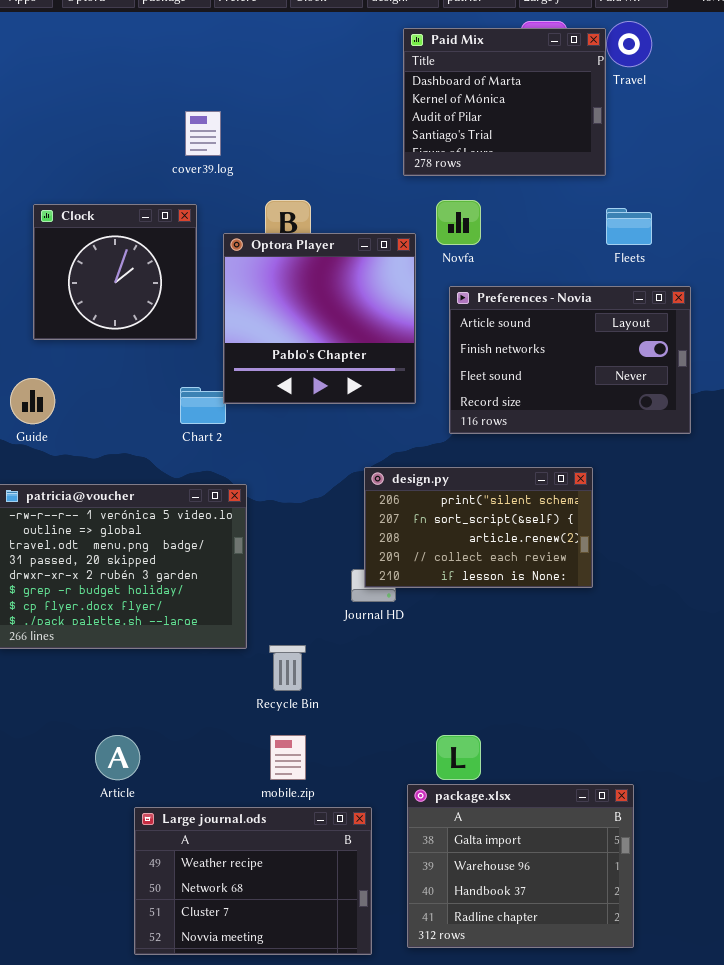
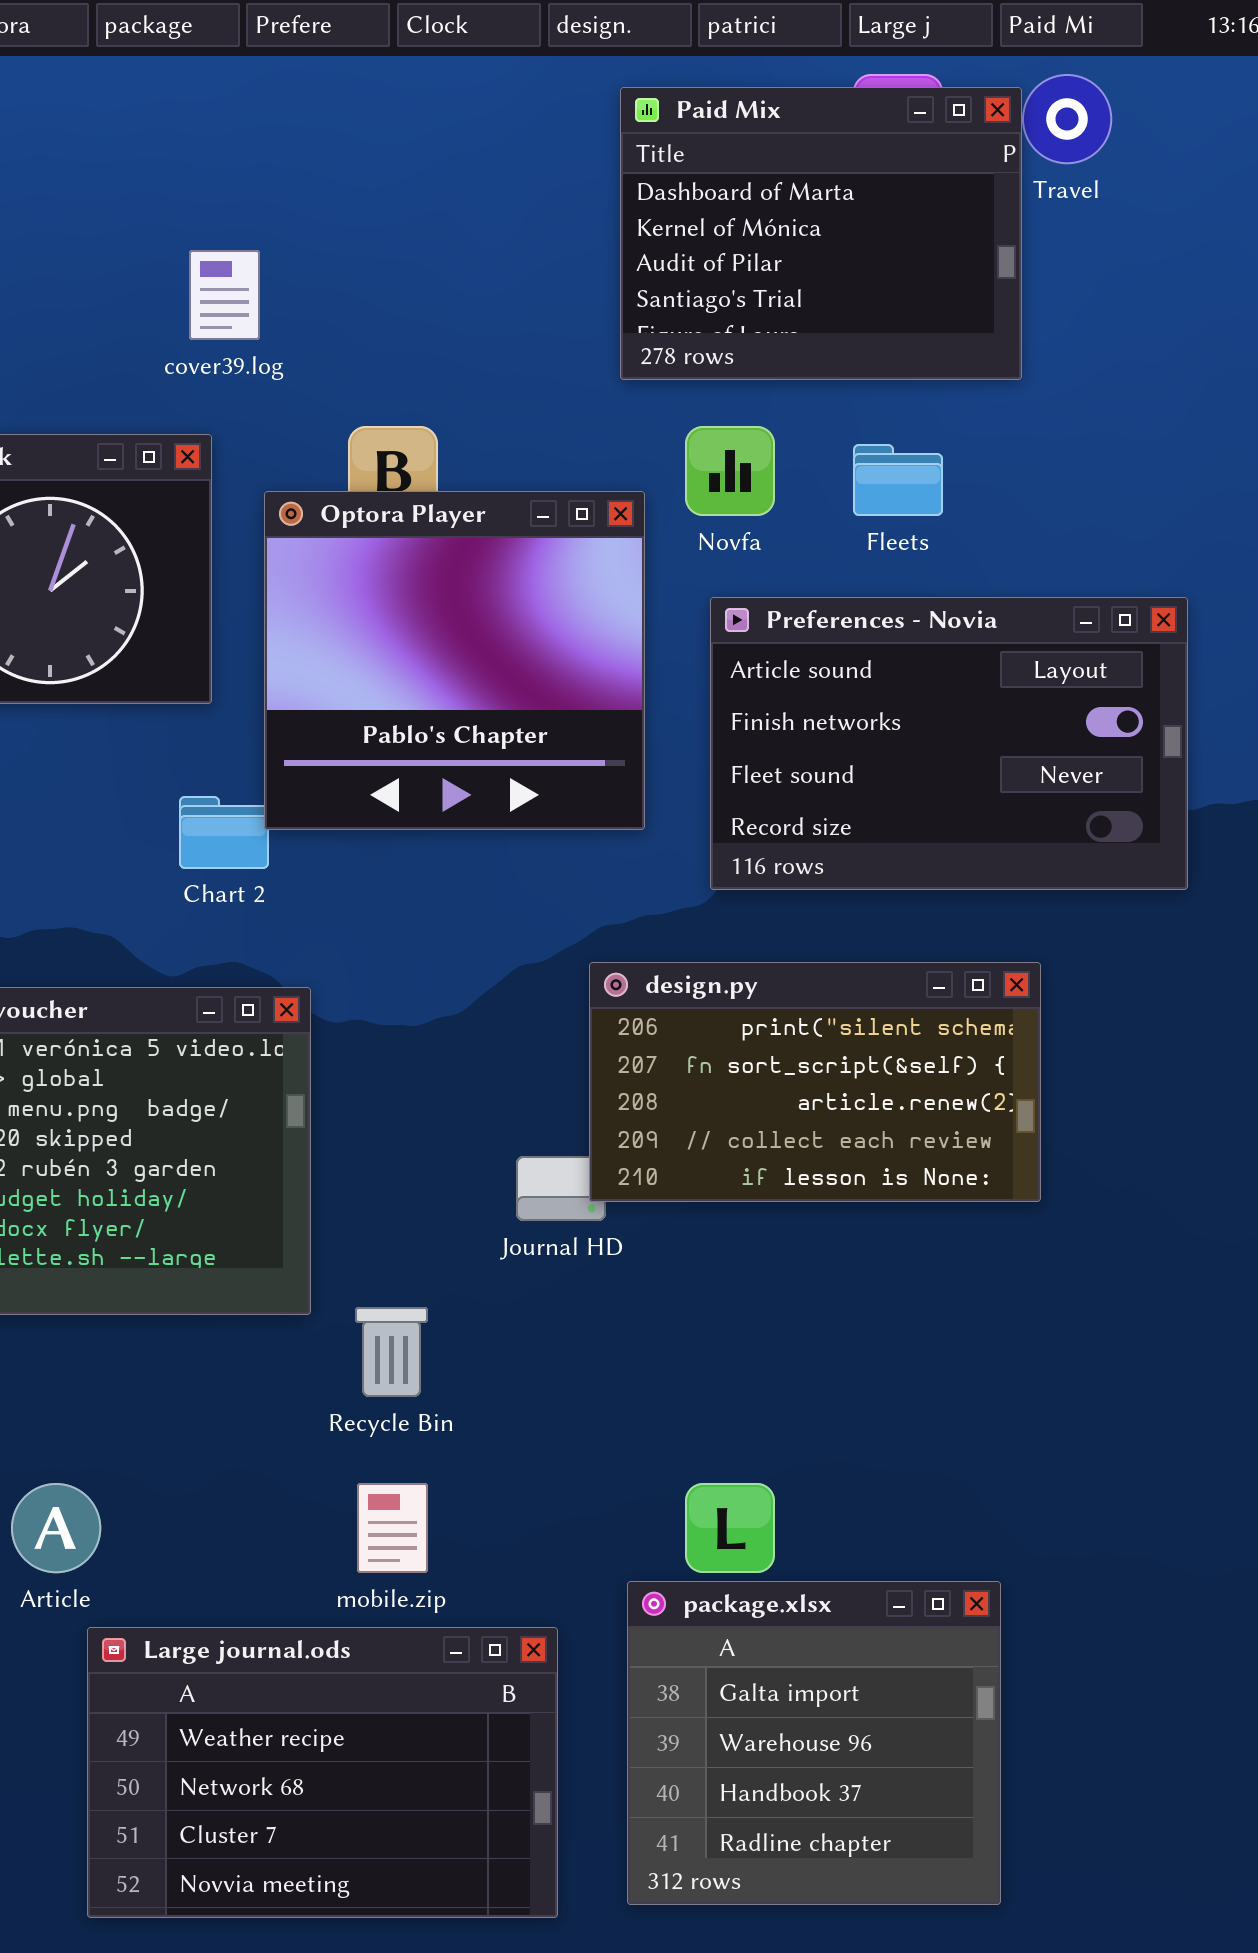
Fleets: [606,208,652,245] -> [853,444,943,516], moved
design.py: [364,467,593,588] -> [589,962,1041,1202], moved
package.xlsx: [407,784,634,948] -> [627,1581,1001,1905], resized

